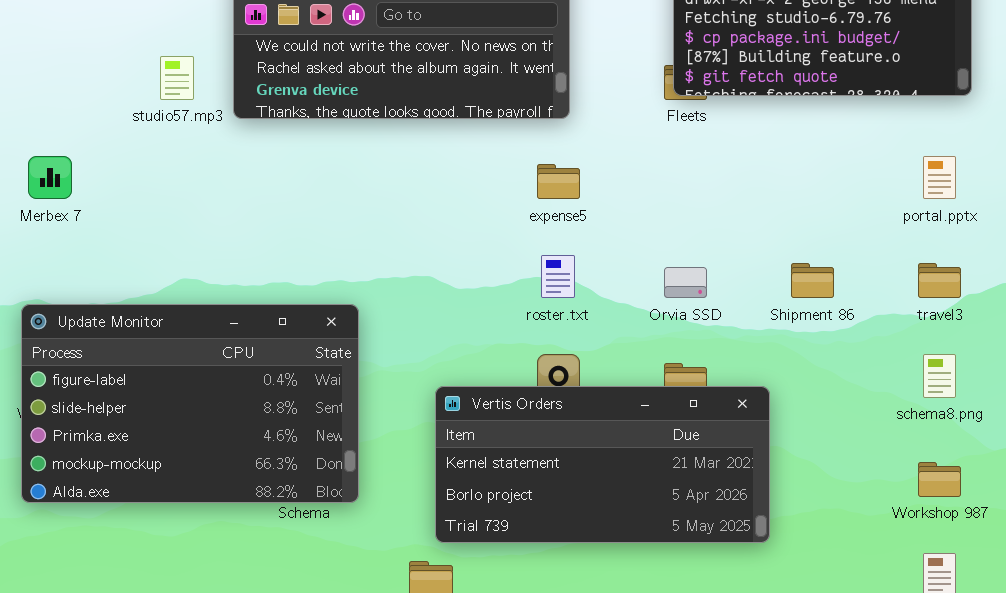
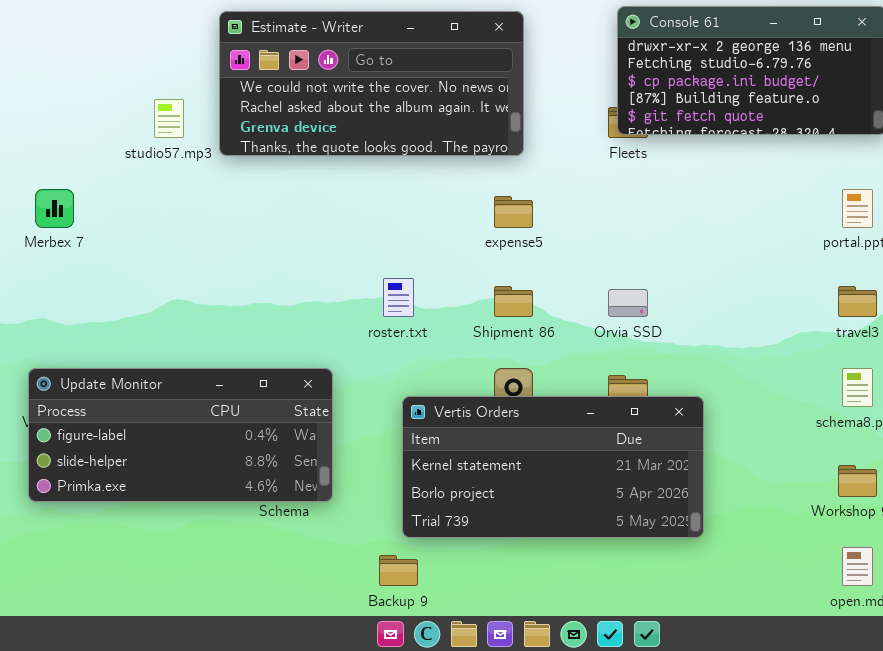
roster.txt: [541,255,575,298] -> [383,278,414,317], moved
Shipment 86: [791,263,834,298] -> [494,286,533,317], moved
Update Monitor: [21,304,359,503] -> [28,368,333,502], resized

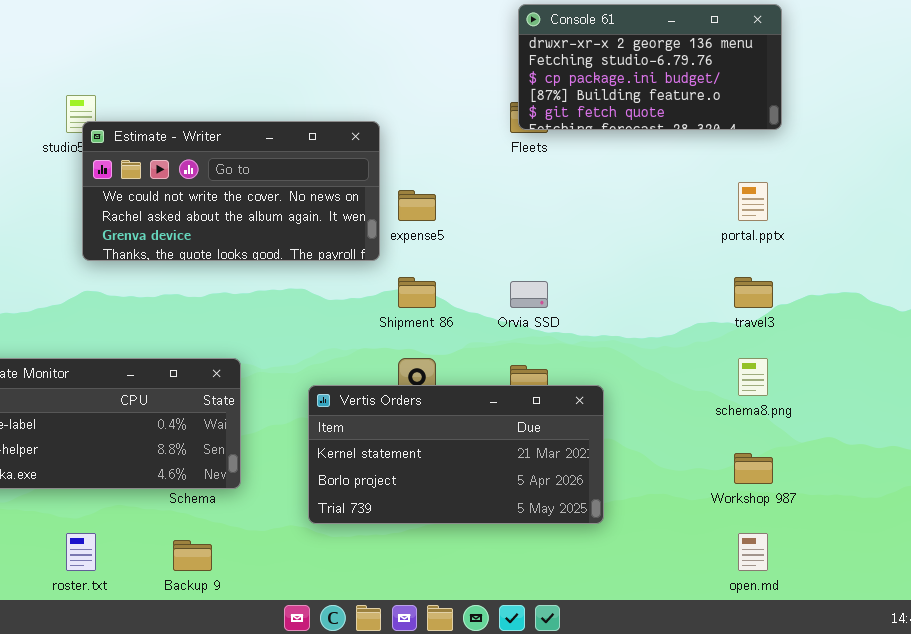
Estimate - Writer: [219,11,524,156] -> [82,121,380,261], moved
roster.txt: [383,278,414,317] -> [66,533,96,571], moved
Backup 9: [379,555,418,586] -> [173,540,212,571], moved

